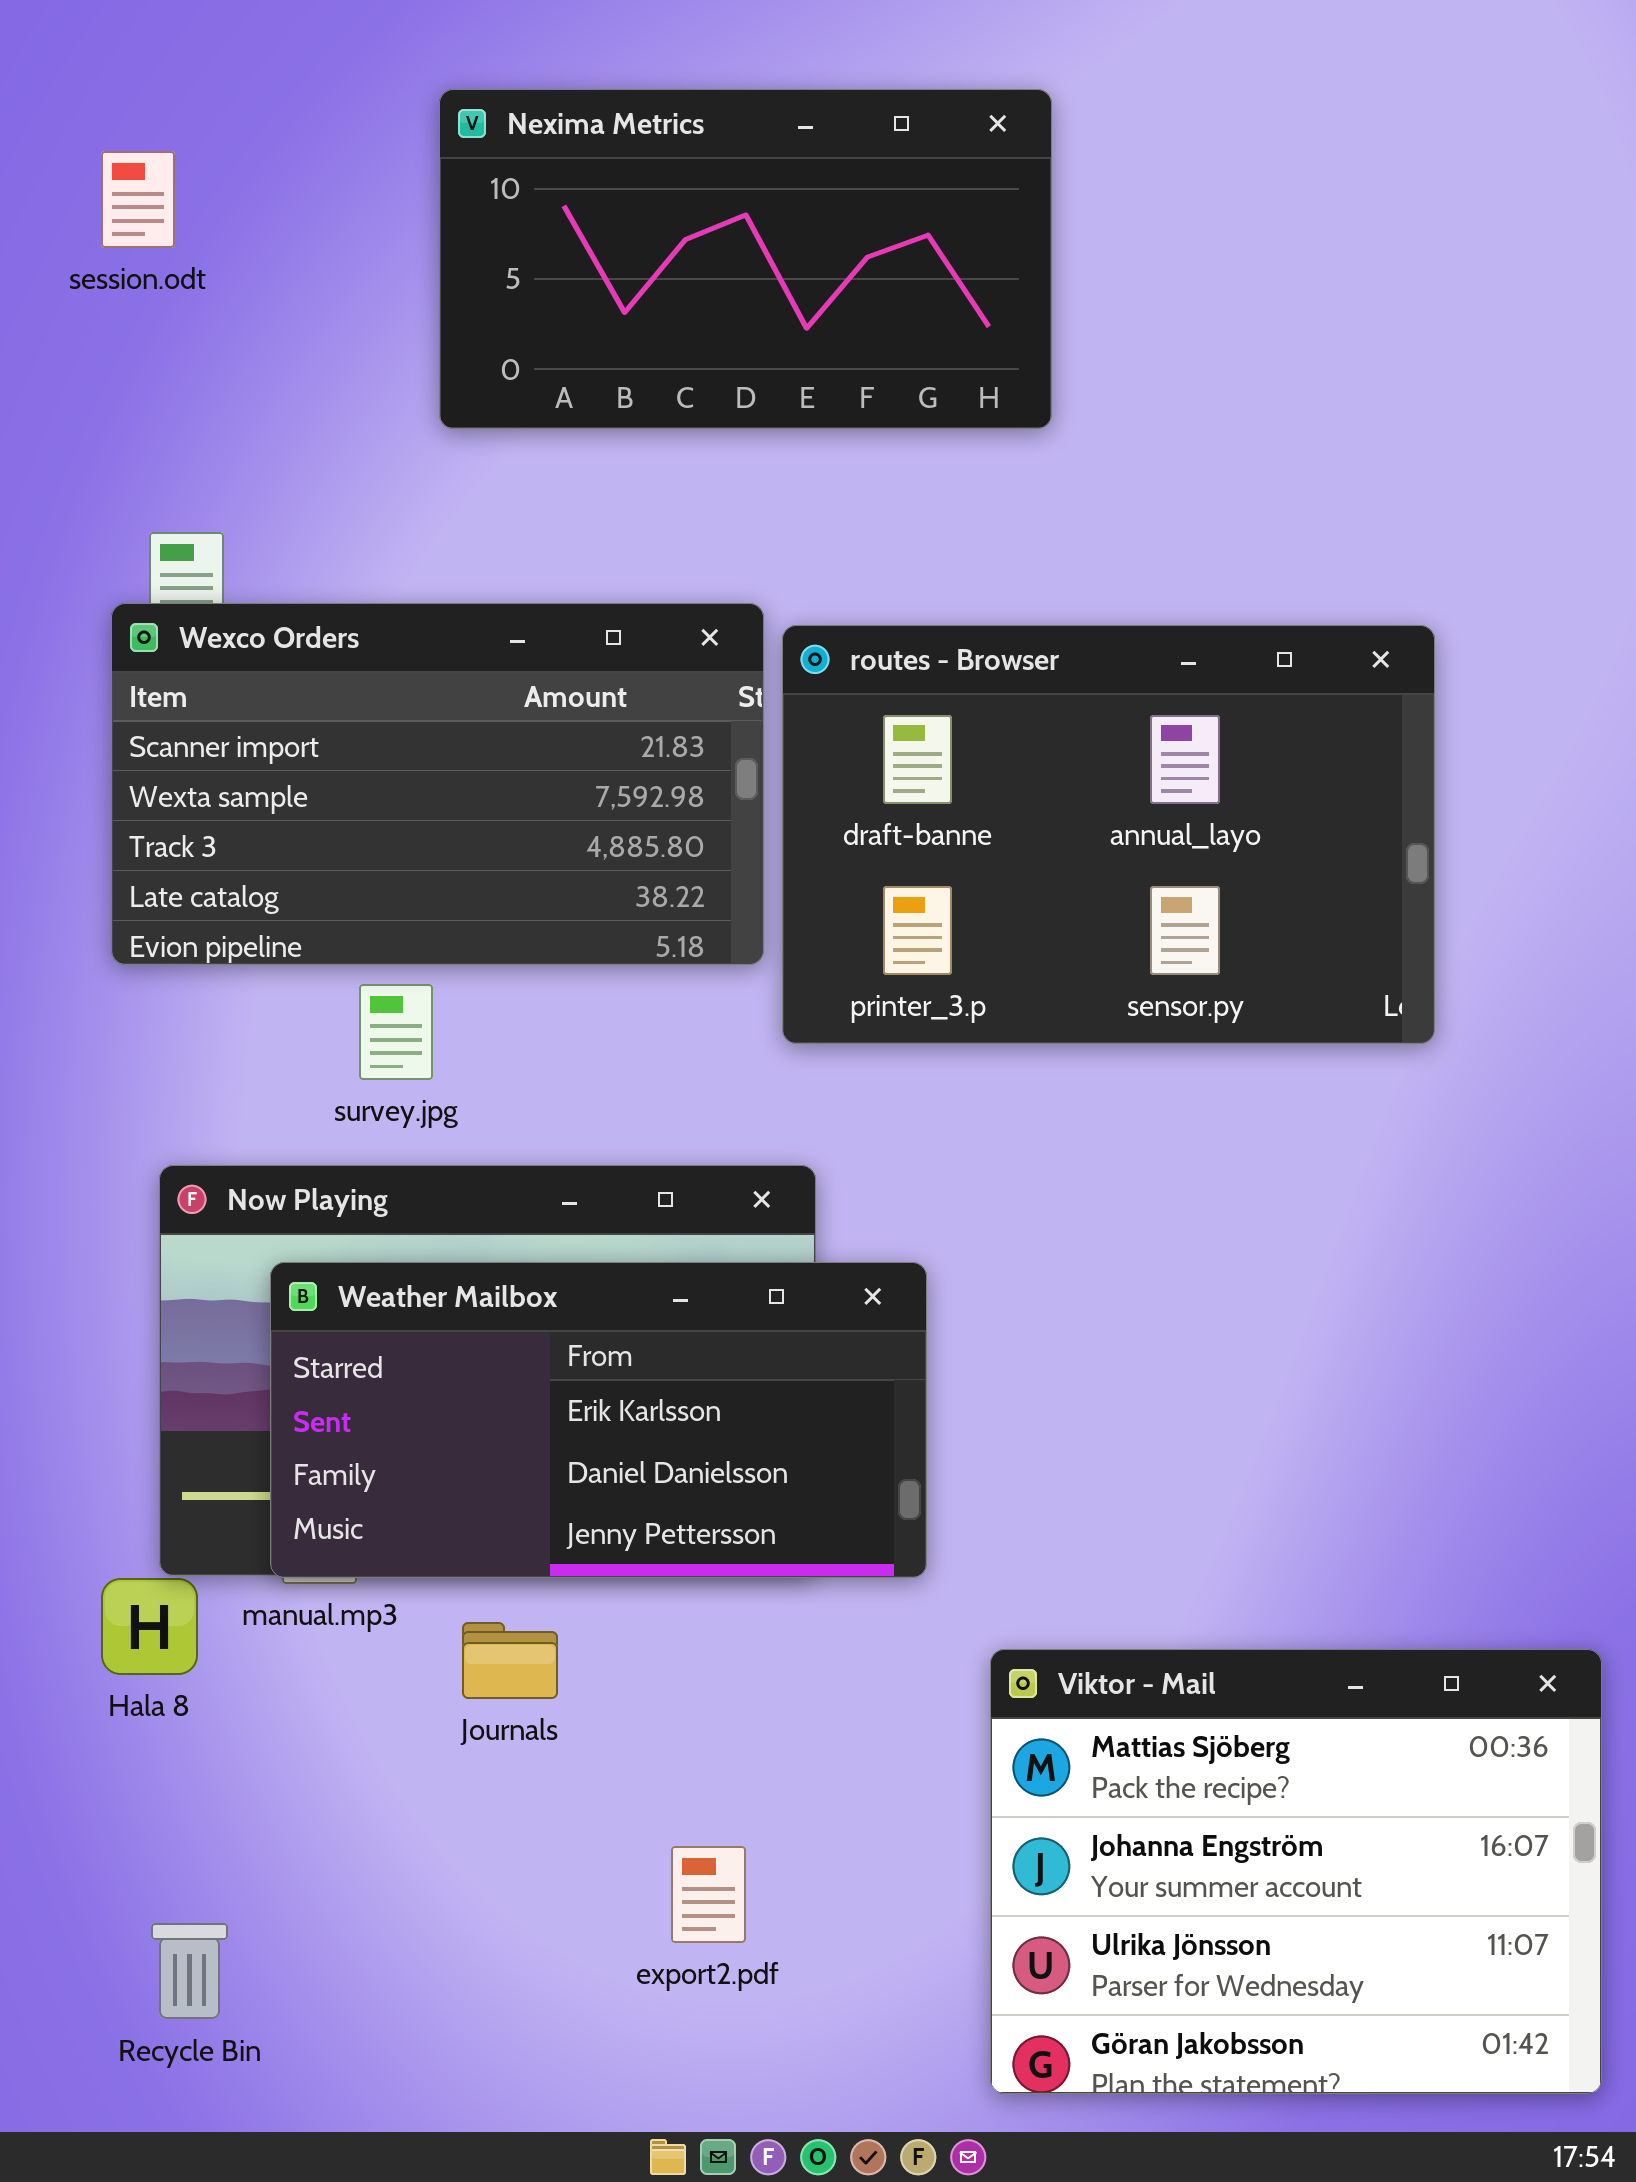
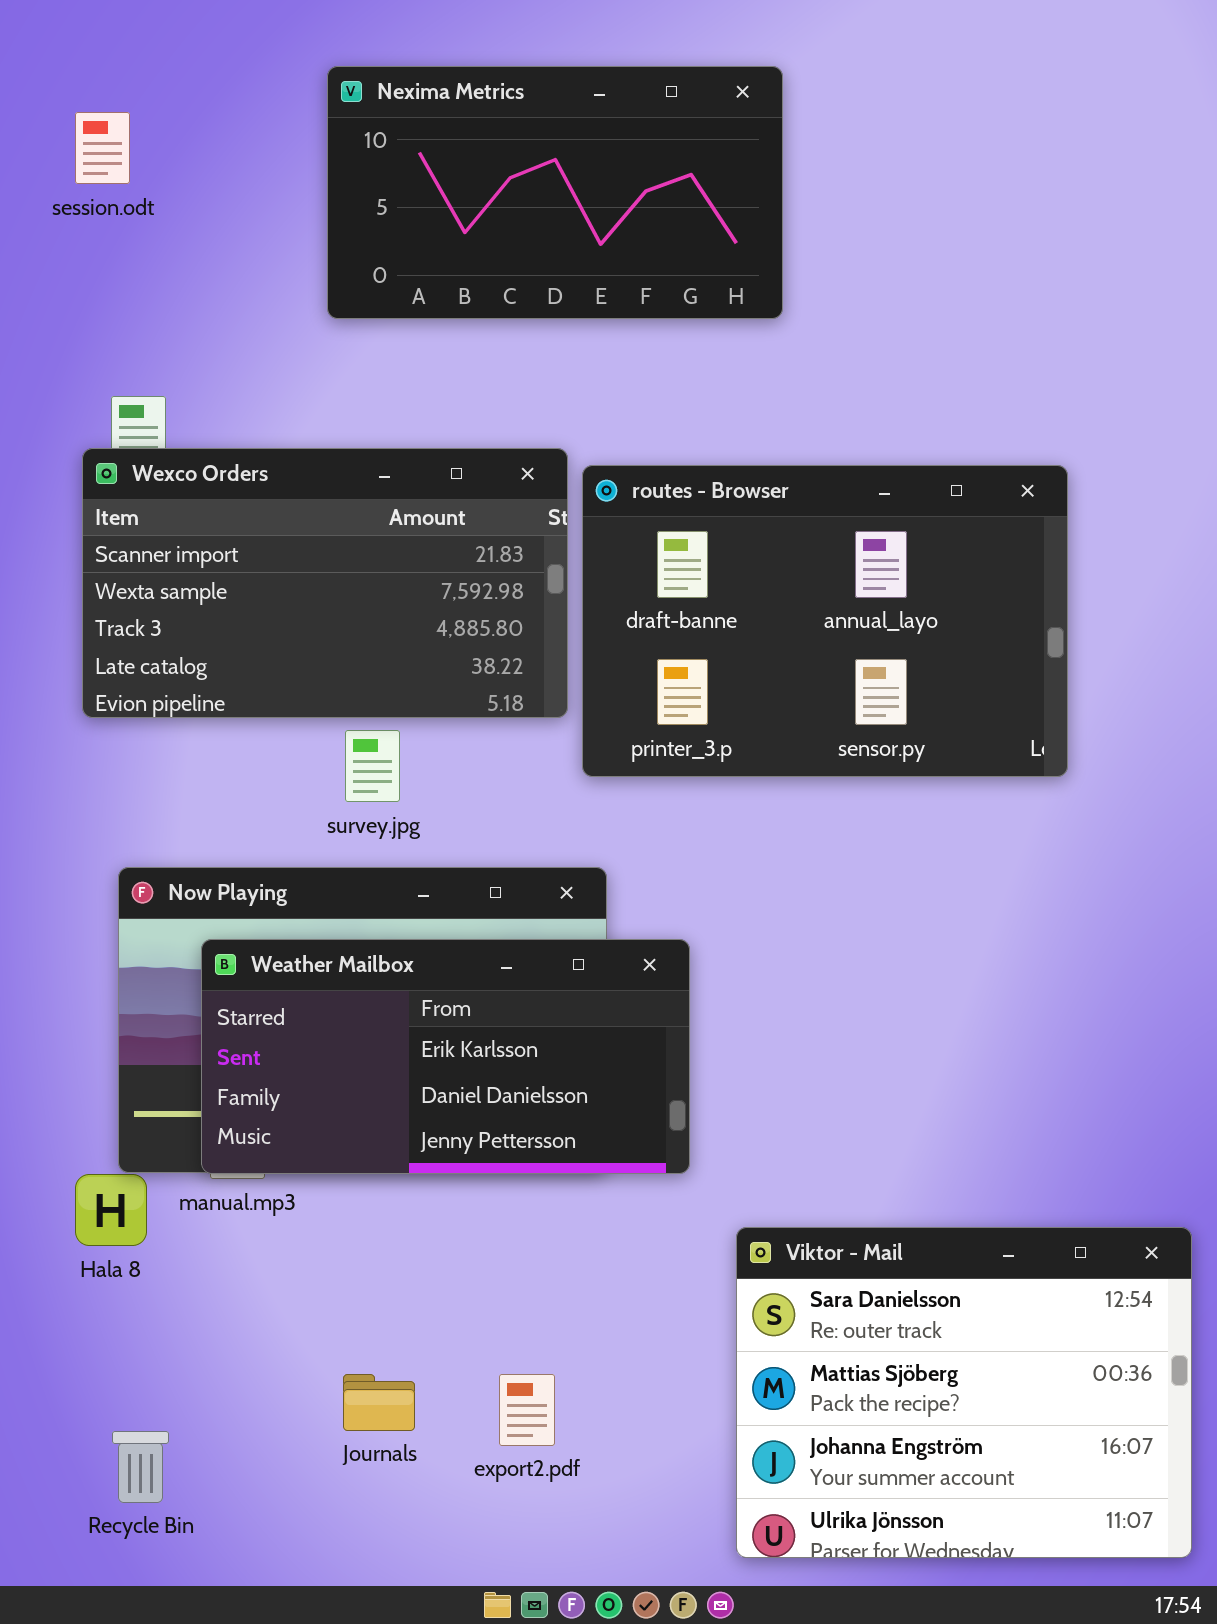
survey.jpg: [359,984,433,1080] -> [345,730,400,802], moved
Journals: [462,1622,558,1699] -> [343,1374,415,1431], moved
Viktor - Mail: [990,1649,1602,2094] -> [736,1227,1192,1558], scrolled up 1 row

